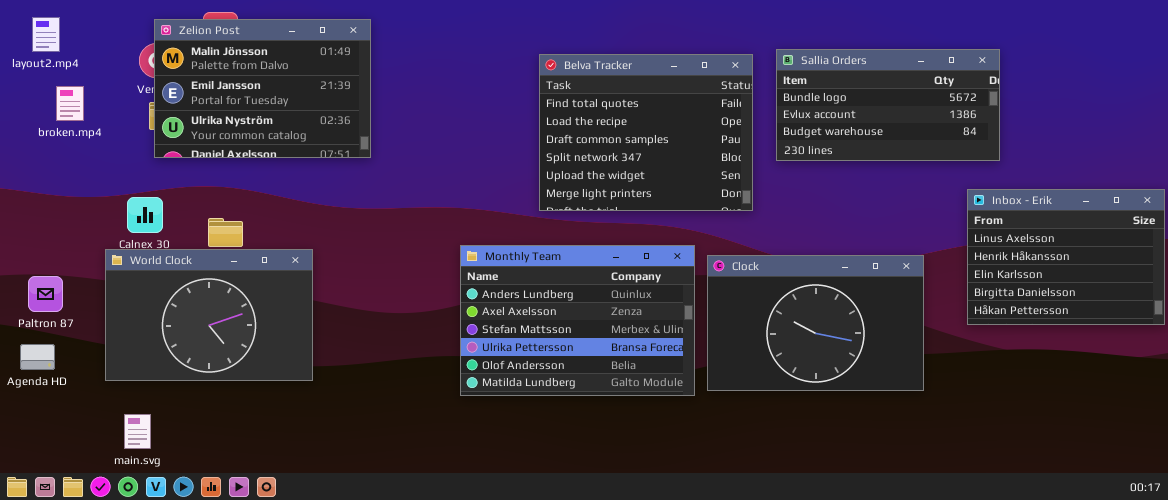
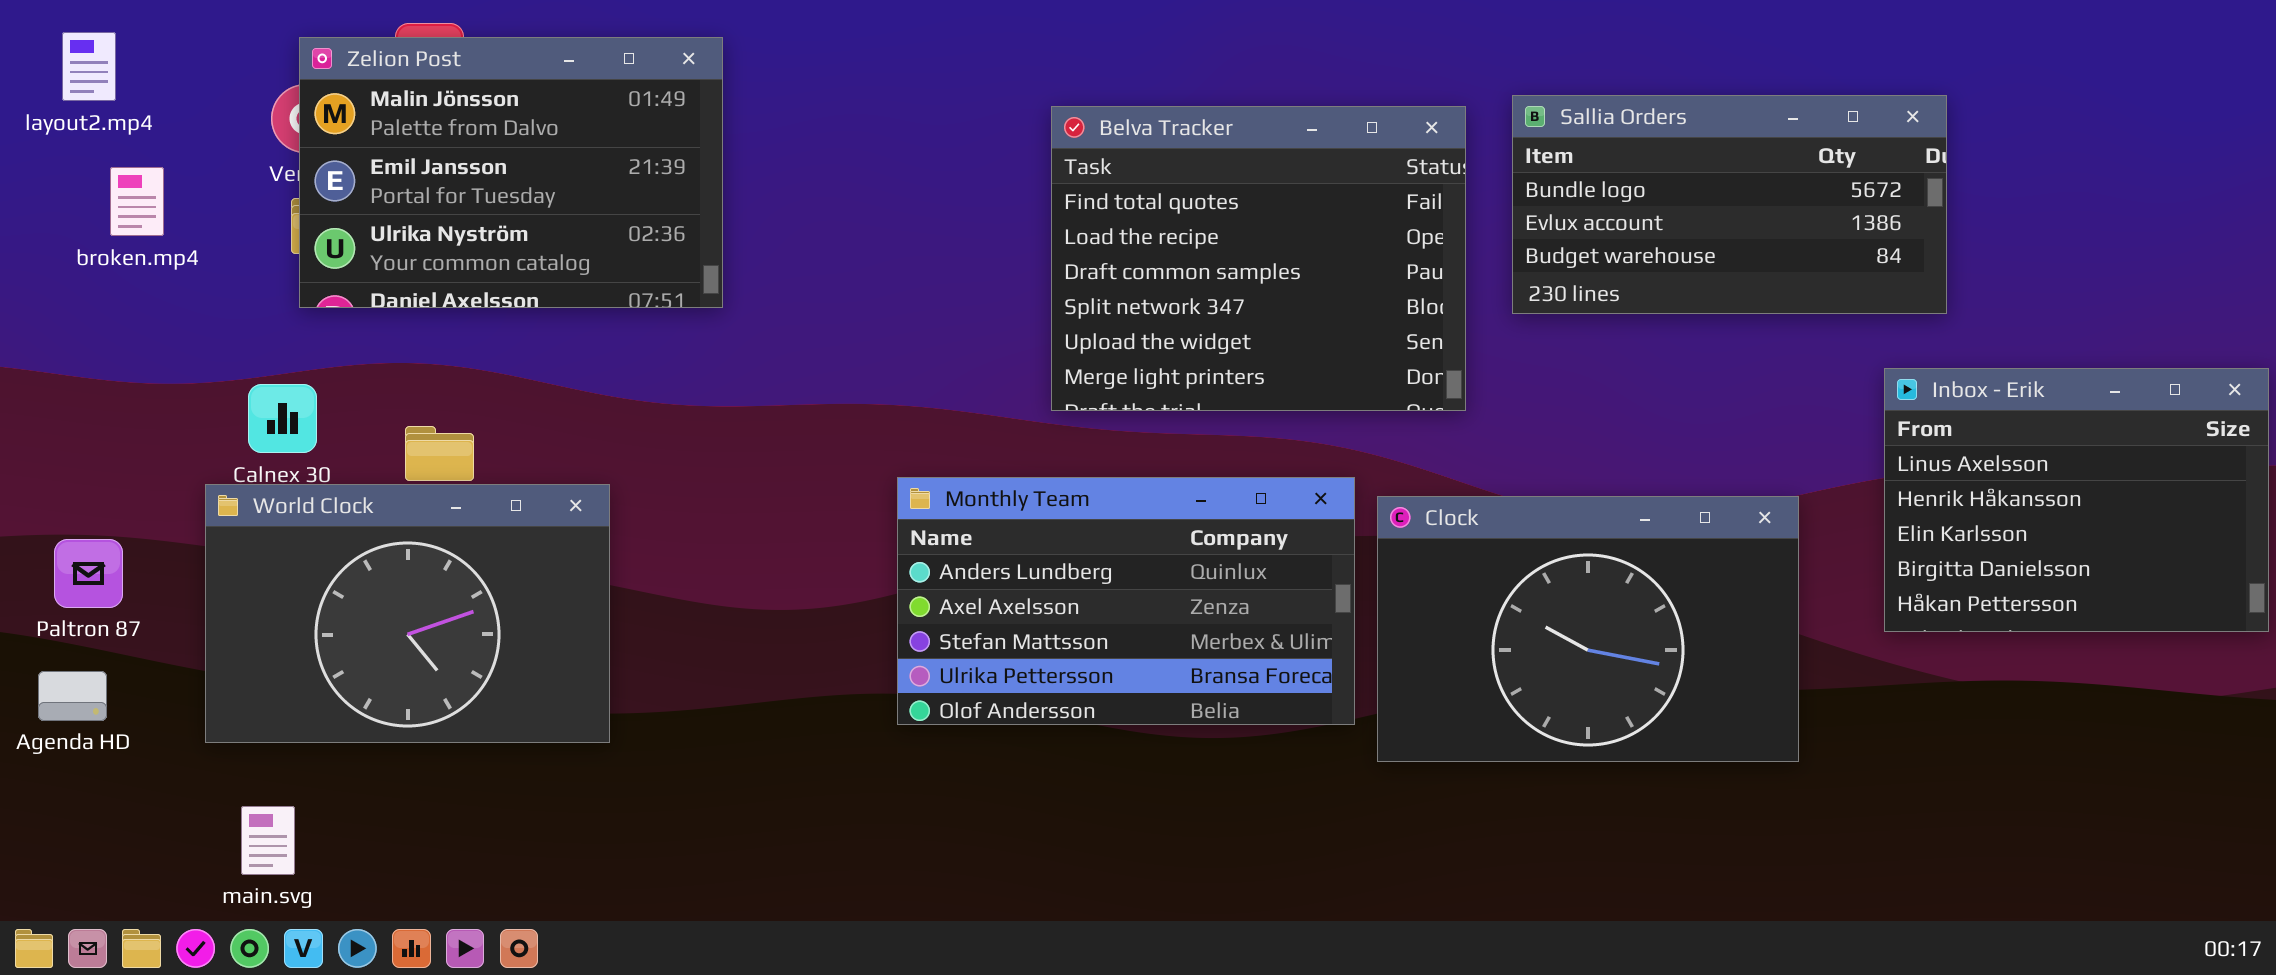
Monthly Team: [460,245,695,396] -> [897,477,1355,725], resized

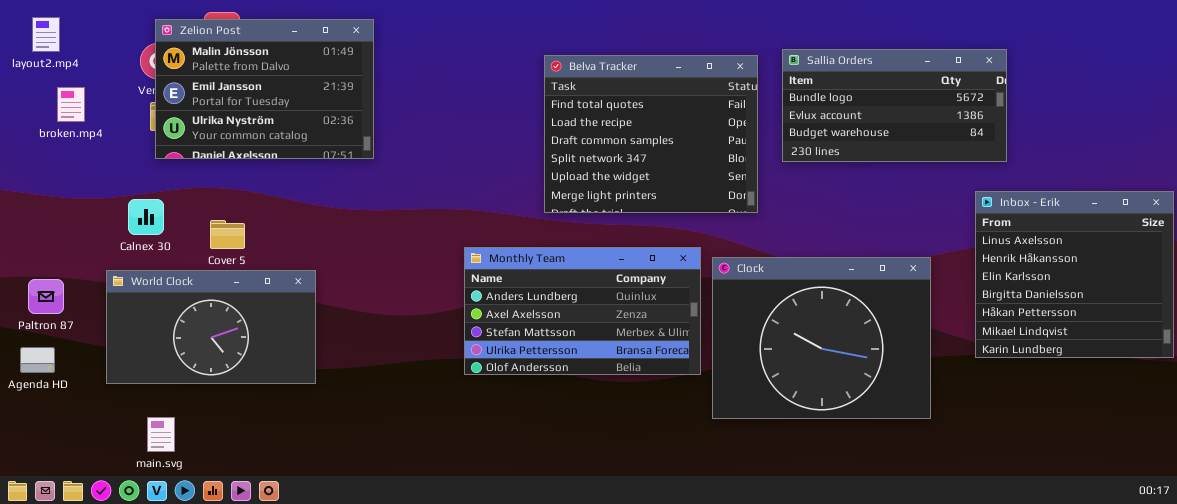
Inbox - Erik: [1884,368,2269,632] -> [975,191,1174,358], resized
World Clock: [205,484,610,743] -> [106,270,316,384], resized
Clock: [1377,496,1799,762] -> [712,257,931,419], resized
main.svg: [241,806,295,875] -> [147,417,175,452], moved

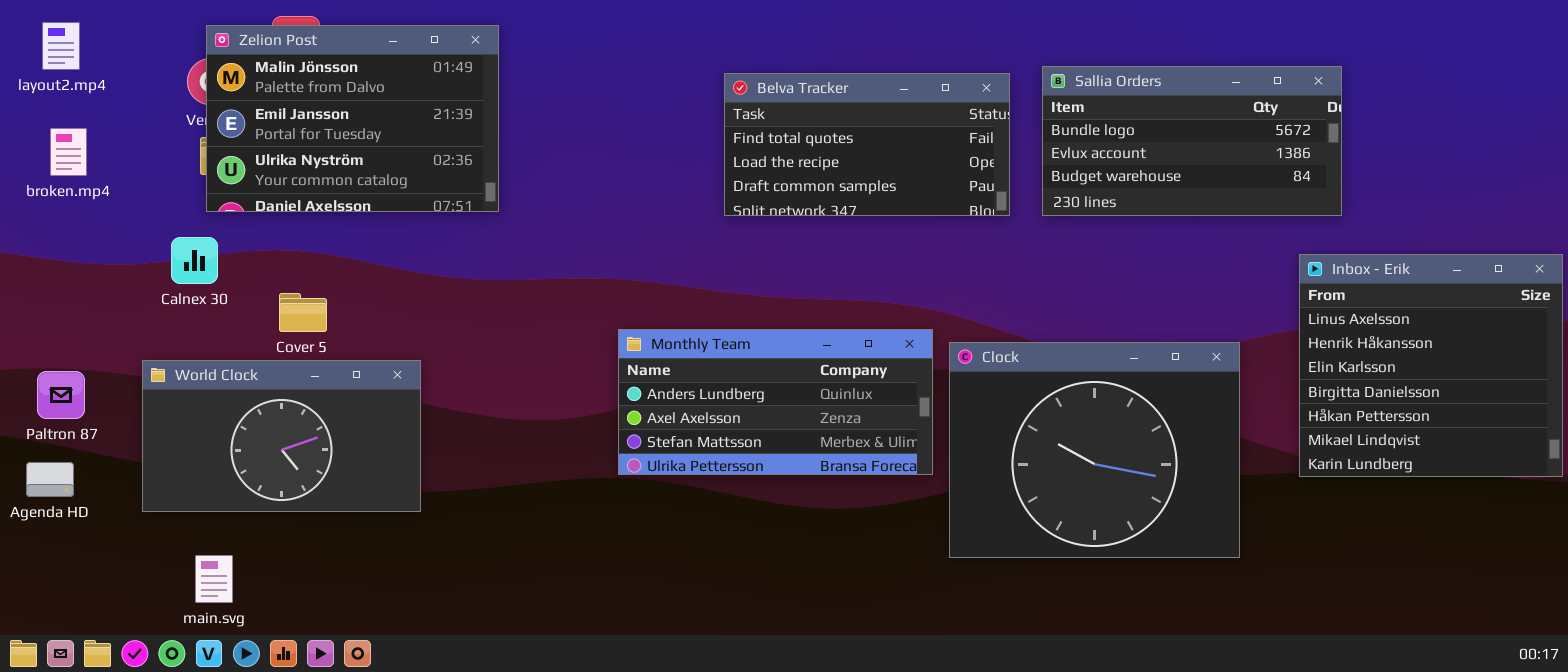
Belva Tracker: [544,55,758,213] -> [724,73,1010,216], resized
broken.mp4: [57,87,85,122] -> [50,128,87,176], moved
Calnex 30: [128,199,164,235] -> [171,237,218,284], moved
Monthly Team: [464,247,701,375] -> [618,329,933,475], resized

